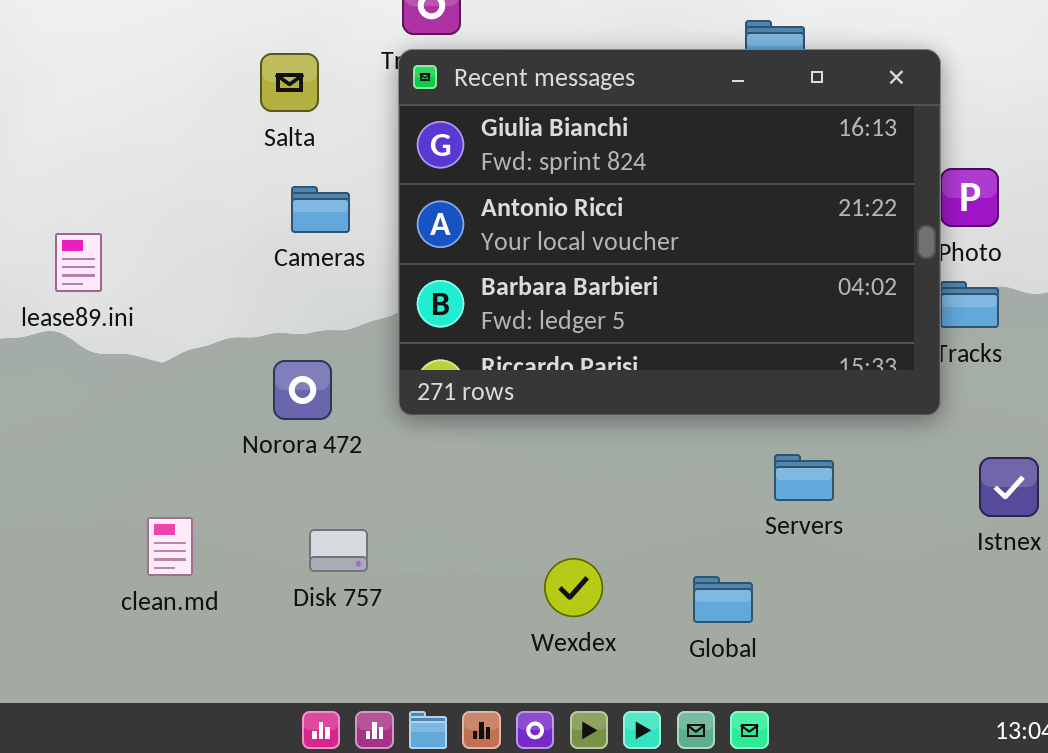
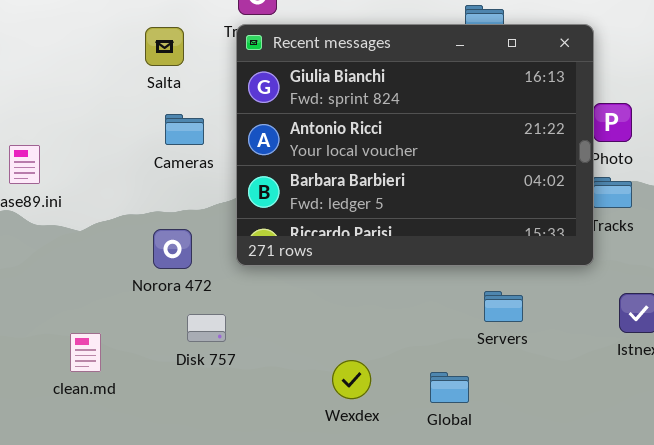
Disk 757: [309,529,368,572] -> [187,314,226,342], moved

